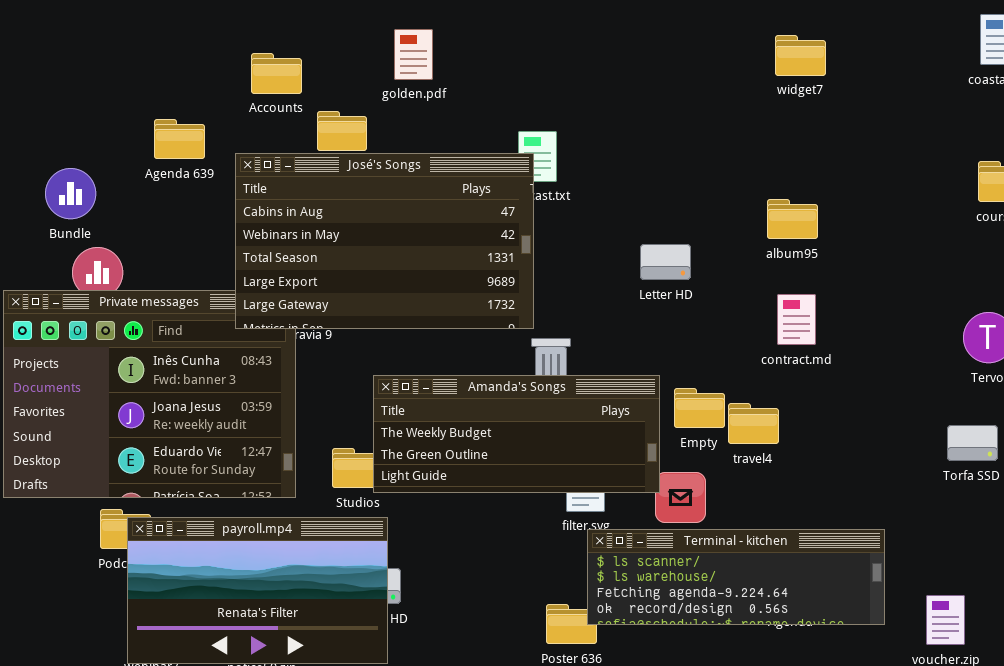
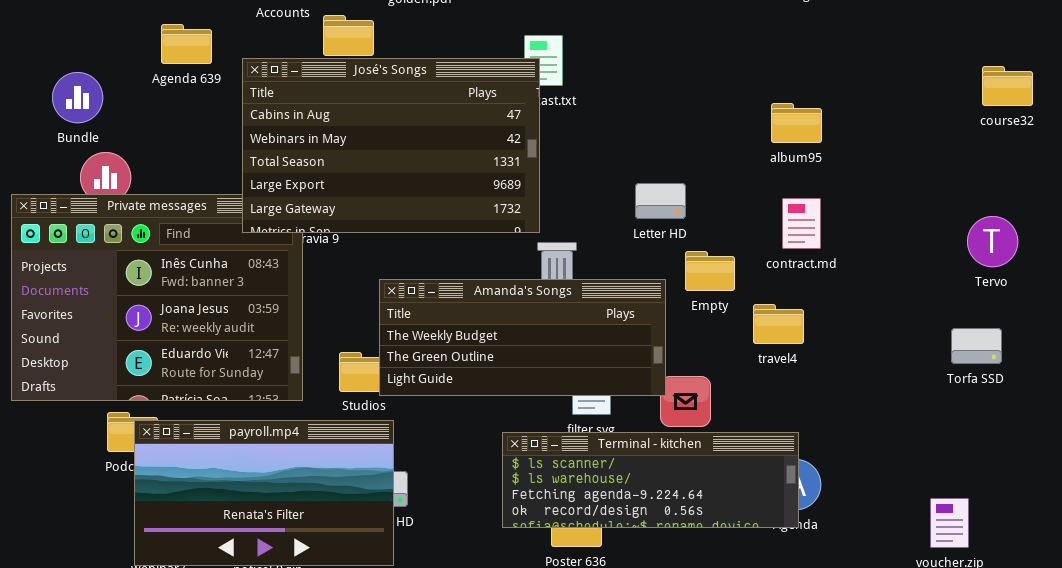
Letter HD: [640,244,691,280] -> [635,183,686,219], moved
Empty: [674,388,725,428] -> [685,251,735,291], moved
travel4: [728,403,779,444] -> [753,304,804,344], moved
Terminal - kitchen: [587,529,885,625] -> [502,432,799,528], moved

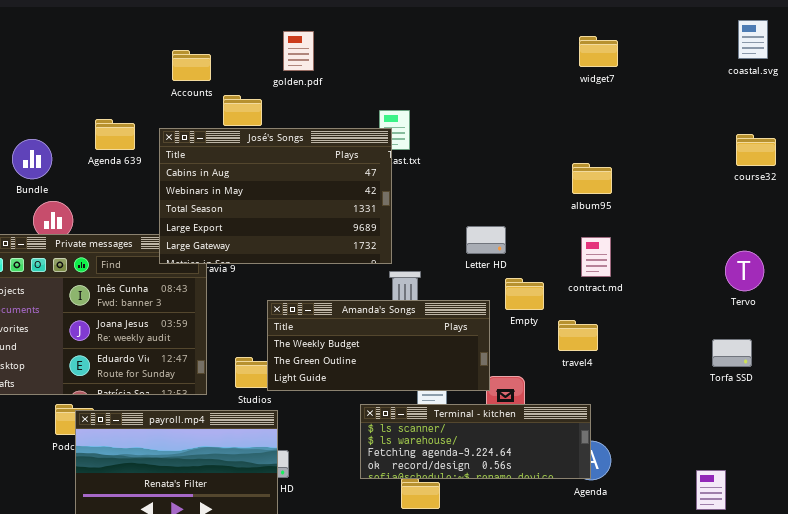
Agenda 639: [161,24,212,64] -> [95,119,135,150], moved
Terminal - kitchen: [502,432,799,528] -> [360,404,591,479], moved

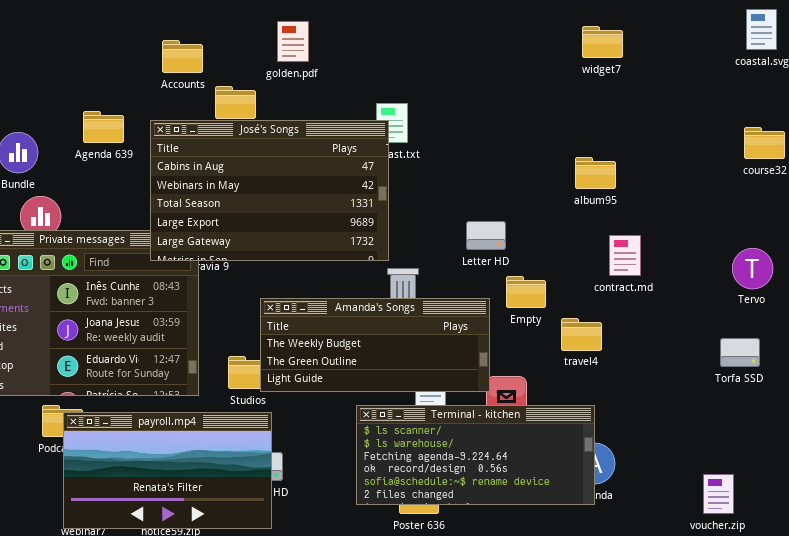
contract.md: [581,237,611,277] -> [609,235,641,276], moved
Terminal - kitchen: [360,404,591,479] -> [356,405,595,505], resized

